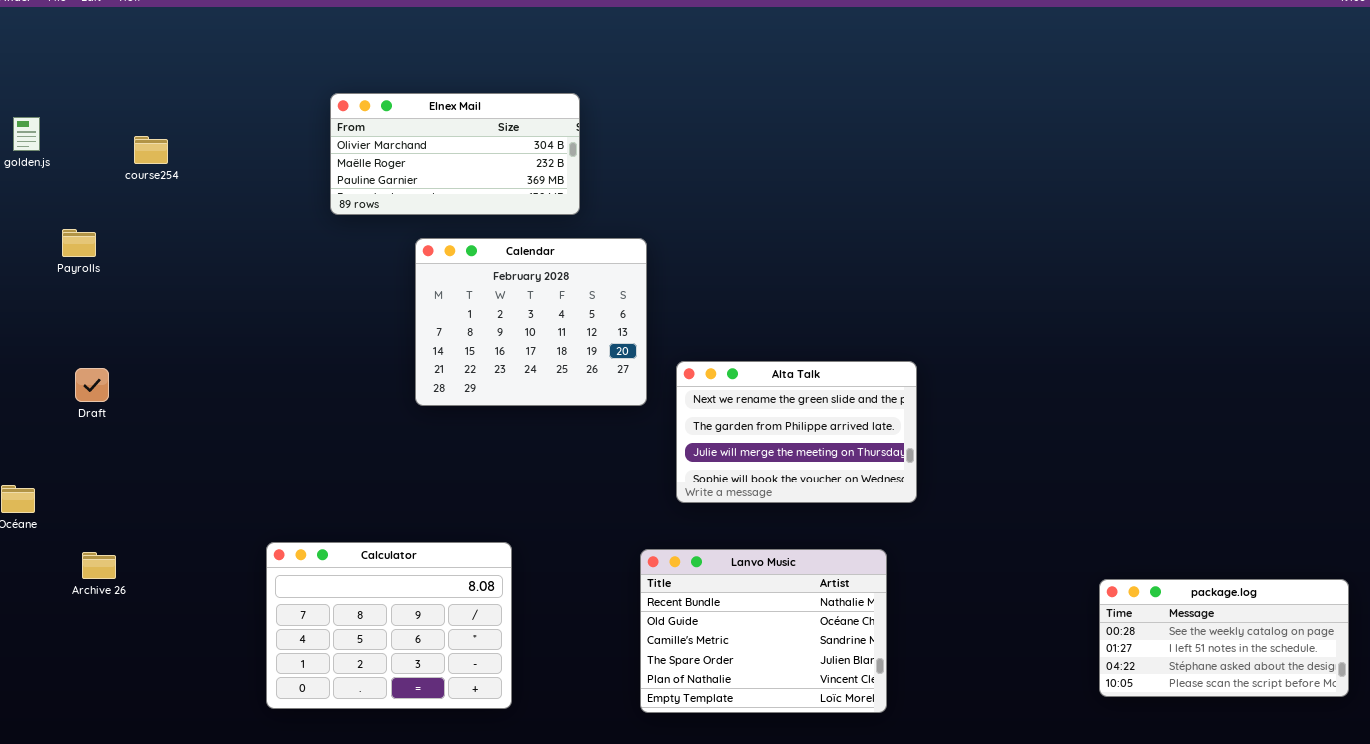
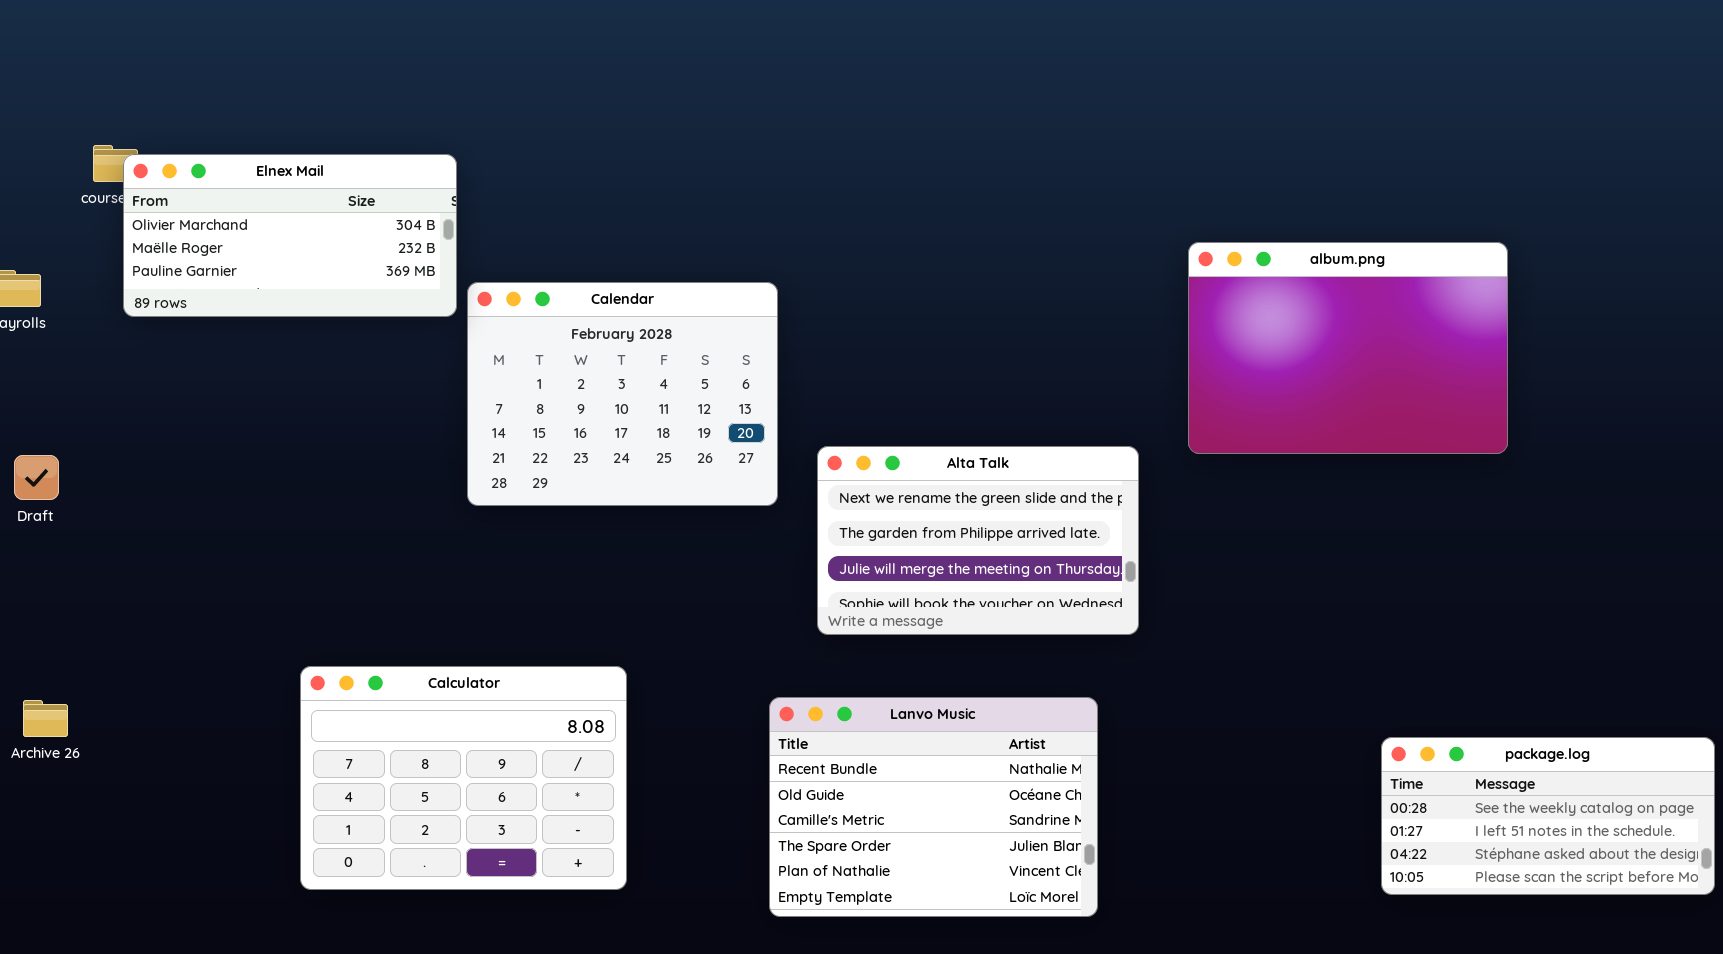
Elnex Mail: [330,93,580,215] -> [123,154,457,317], moved
album.png: none -> [1188,242,1508,454], opened
Calculator: [266,542,512,709] -> [300,666,627,890], moved

